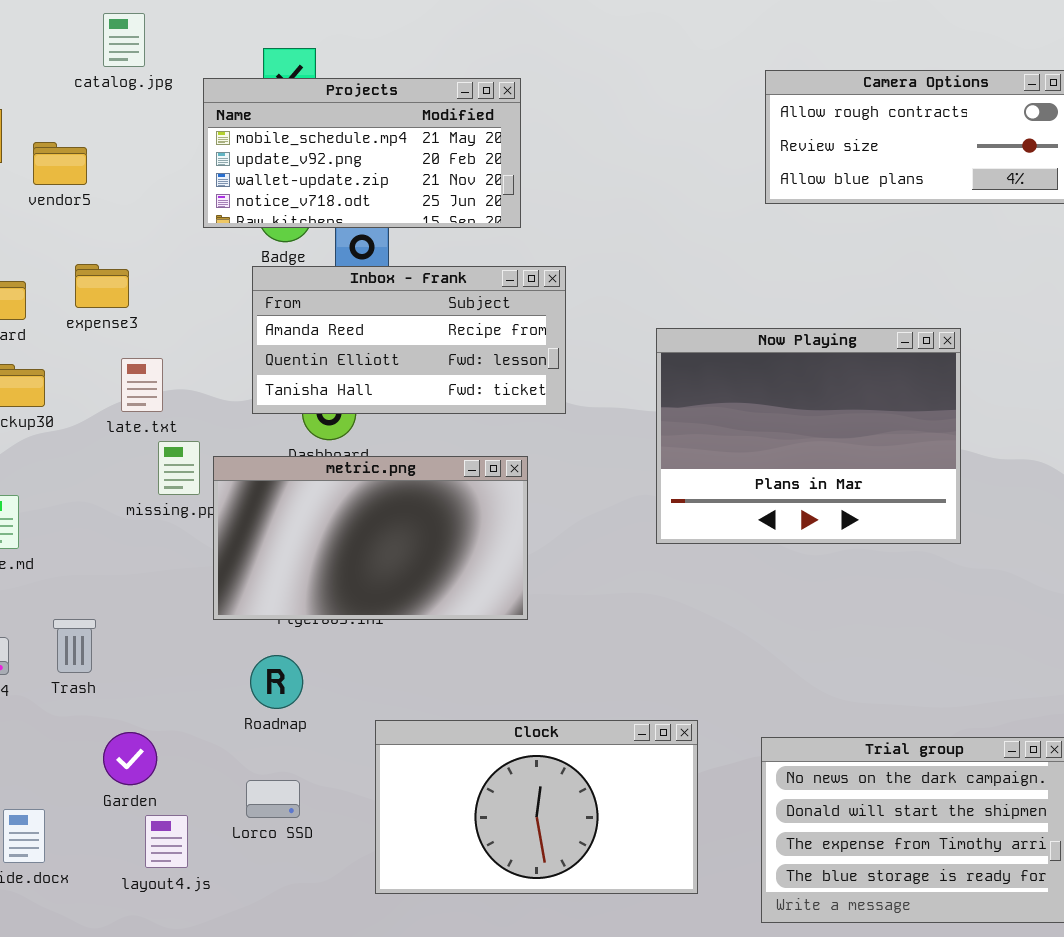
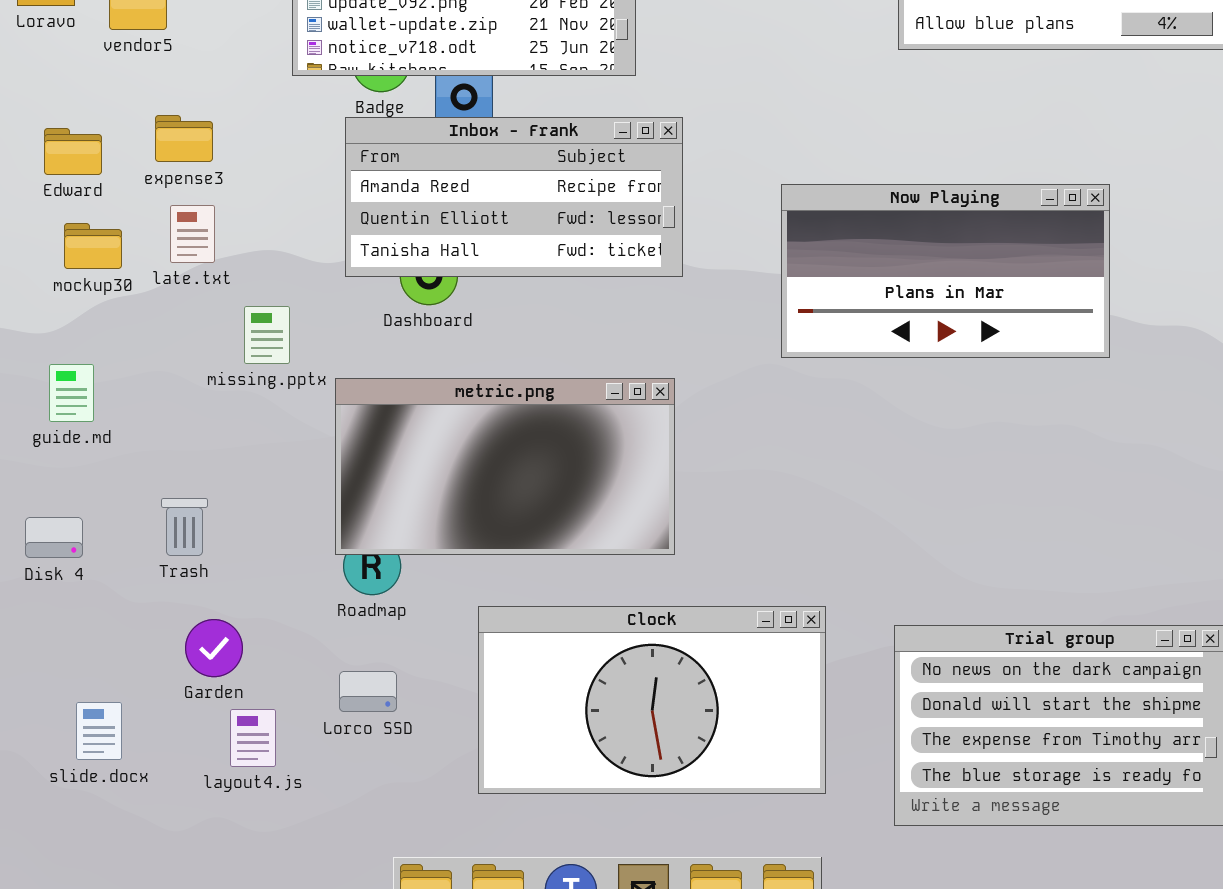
Now Playing: [656,328,961,544] -> [781,184,1110,358], resized
late.txt: [121,358,163,412] -> [170,205,215,263], moved
metric.png: [213,456,528,620] -> [335,378,675,555], moved
Trash: [53,619,96,673] -> [161,498,208,556], moved

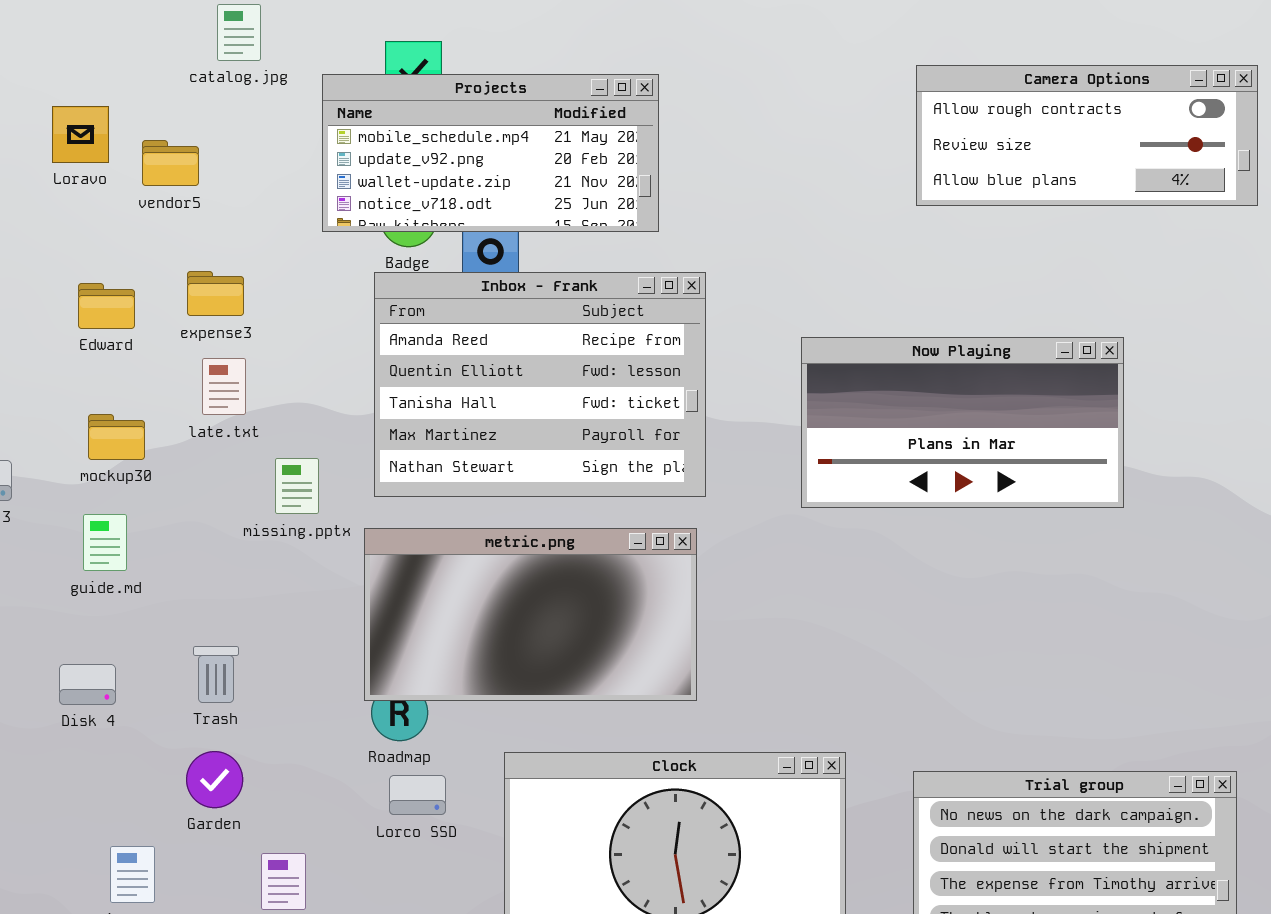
Inbox - Frank: [345,117,683,277] -> [374,272,706,497], resized
mockup30: [64,223,122,269] -> [88,414,145,460], moved
Garden: [185,619,243,677] -> [186,751,243,808], moved
Lorco SSD: [339,671,397,712] -> [389,775,446,815], moved

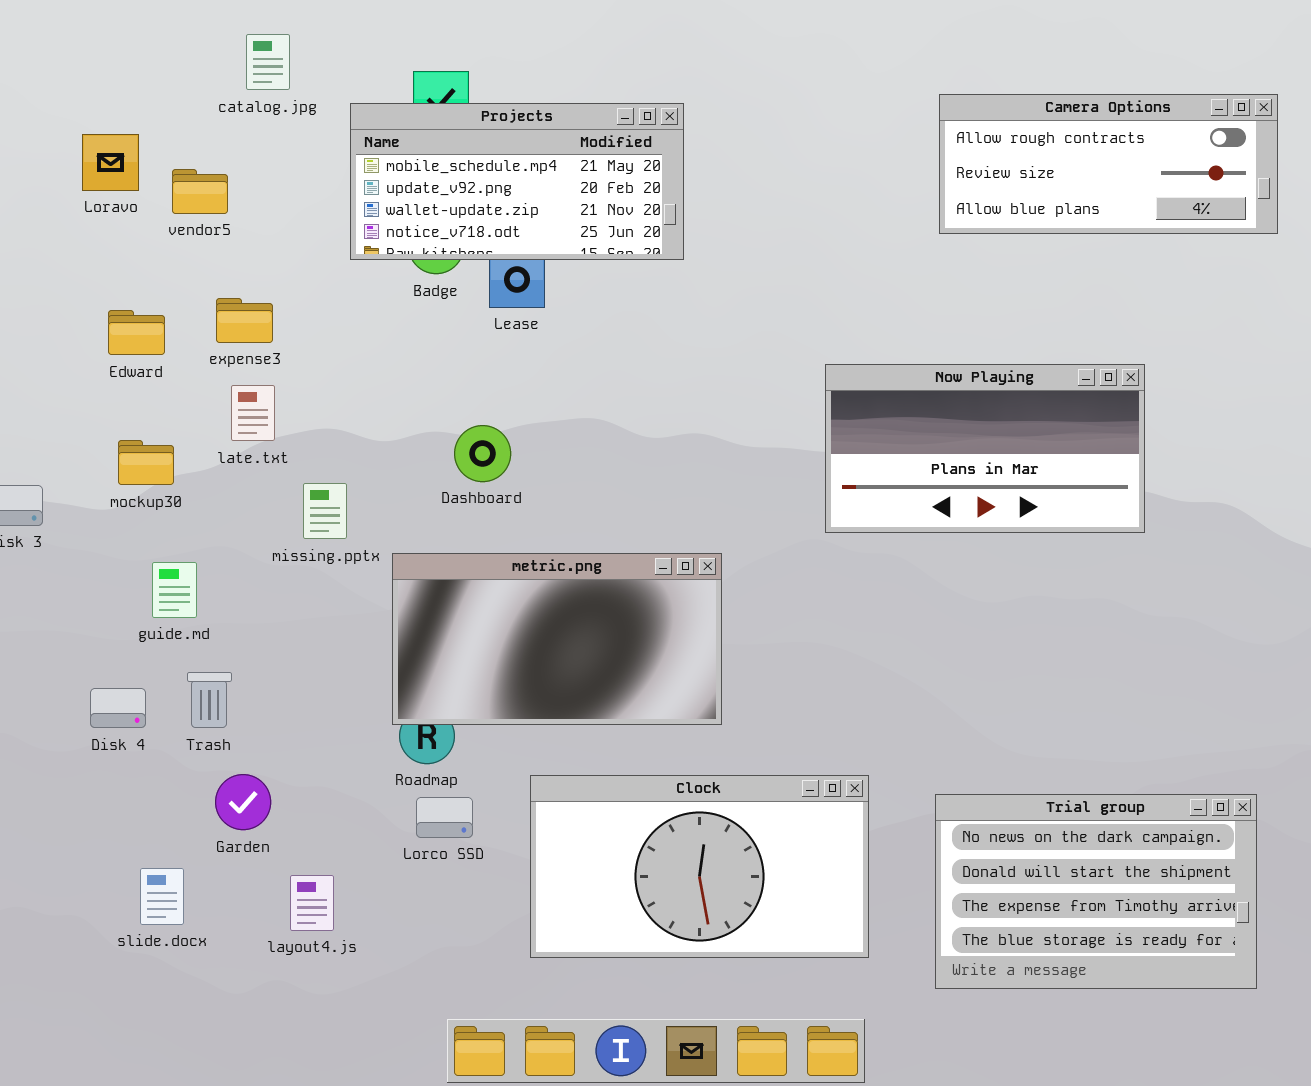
Inbox - Frank: [374,272,706,497] -> none, closed
guide.md: [83,514,127,571] -> [152,562,197,618], moved
Trash: [193,646,239,703] -> [187,672,232,728], moved

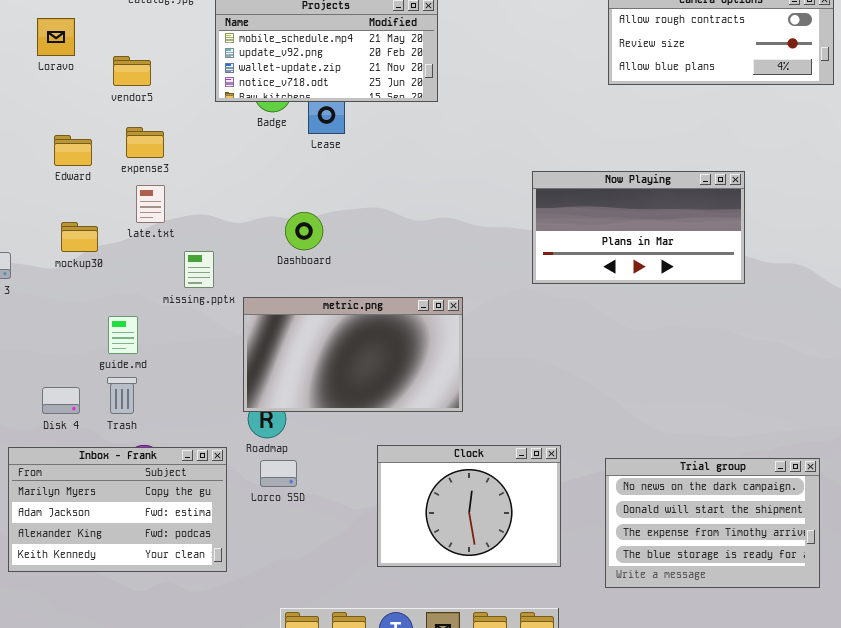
vendor5: [172,169,228,214] -> [113,56,151,86], moved
guide.md: [152,562,197,618] -> [108,316,138,354], moved
Clock: [530,775,869,958] -> [377,445,561,567], resized
Inbox - Frank: none -> [8,447,227,572], opened

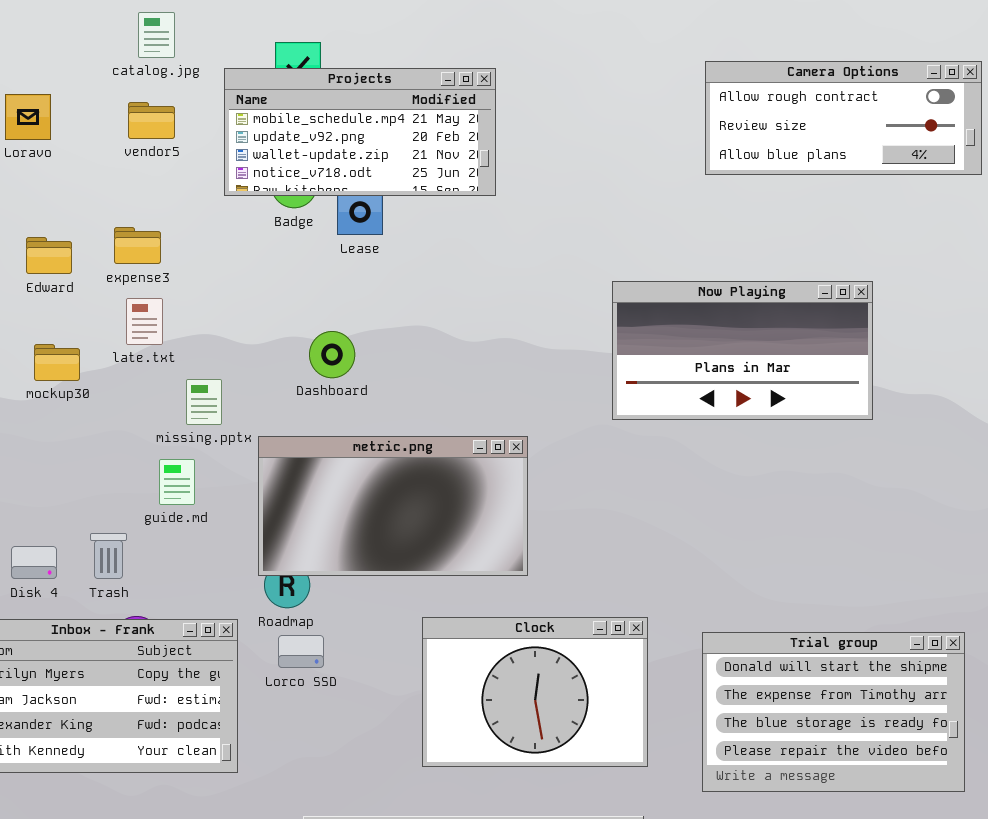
vendor5: [113,56,151,86] -> [128,102,175,139], moved
guide.md: [108,316,138,354] -> [159,459,195,505], moved
Trial group: [605,458,820,588] -> [702,632,965,792], scrolled down 1 row

